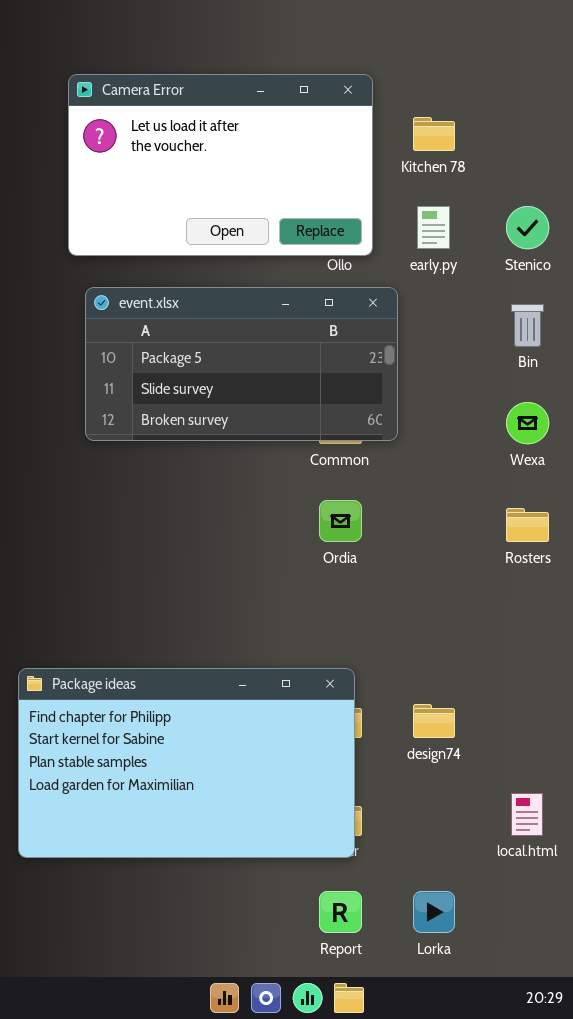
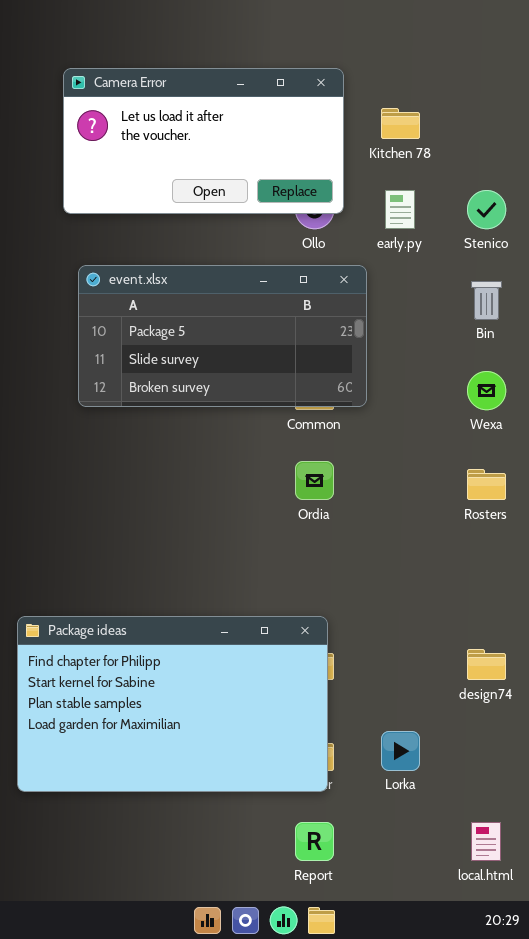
Camera Error: [68,74,373,256] -> [63,68,344,214], resized
design74: [413,704,455,738] -> [467,649,506,680], moved
local.html: [511,793,543,836] -> [471,822,501,861], moved
Lorka: [413,891,455,933] -> [381,731,420,771], moved

